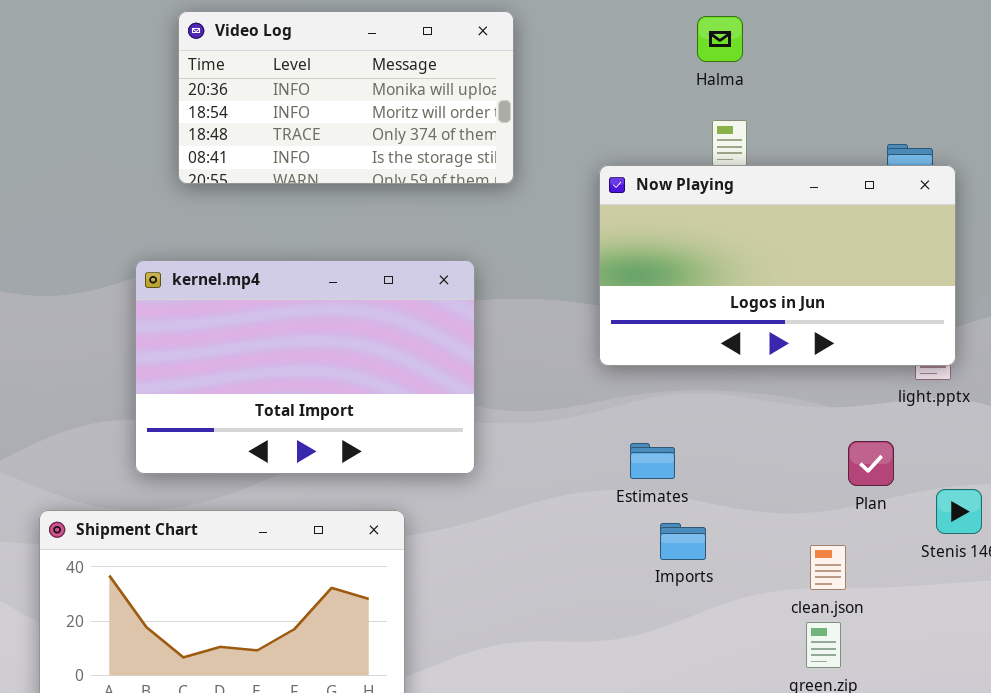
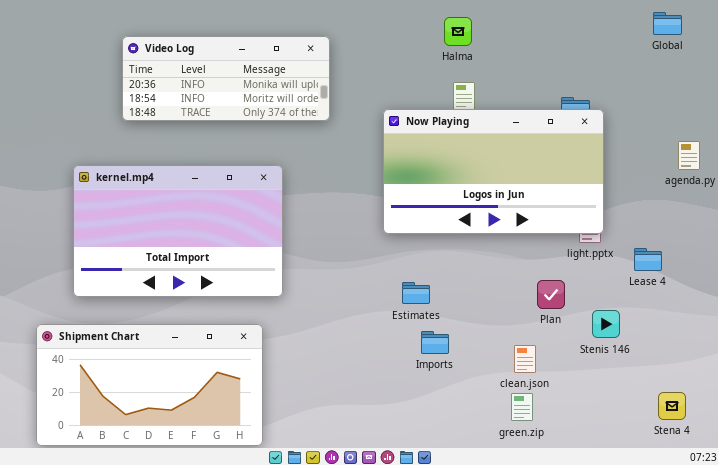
Video Log: [178,11,514,184] -> [122,36,330,121], resized
kernel.mp4: [135,260,475,474] -> [73,165,283,297], moved

